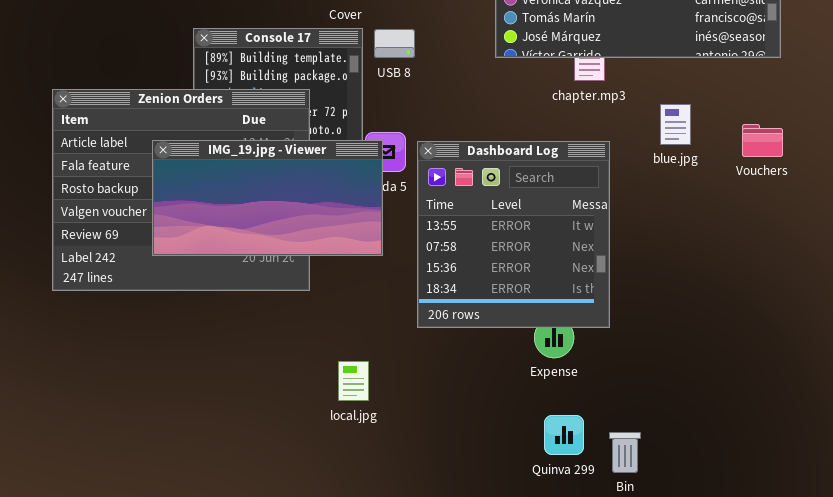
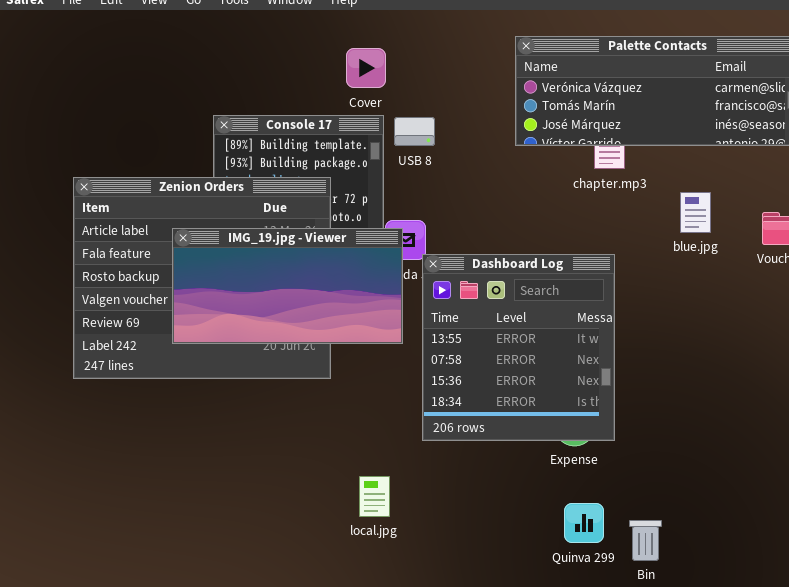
Dashboard Log: [417,141,610,328] -> [422,254,615,441], moved
local.jpg: [338,361,369,401] -> [359,476,390,517], moved

